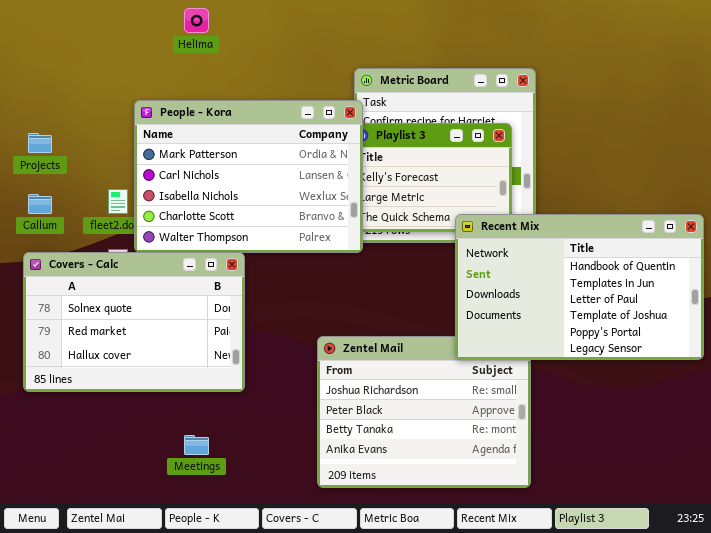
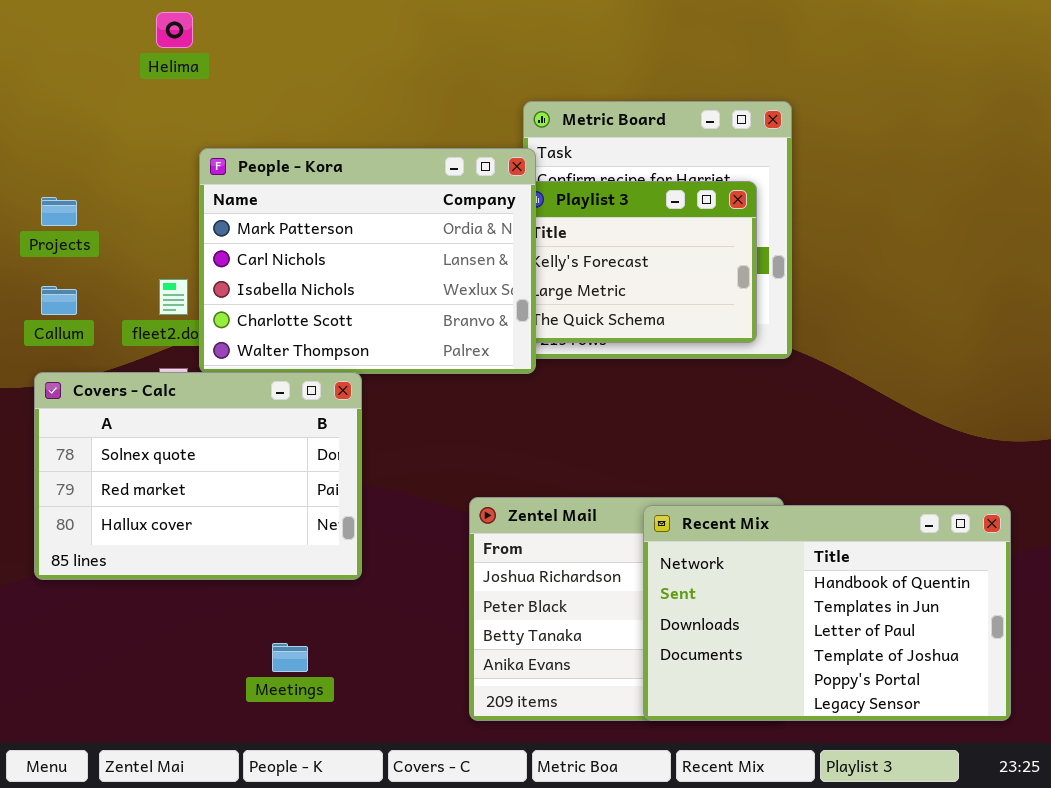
Helima: [184,8,209,33] -> [156,12,193,48], moved
Recent Mix: [455,214,704,360] -> [643,505,1011,721], moved

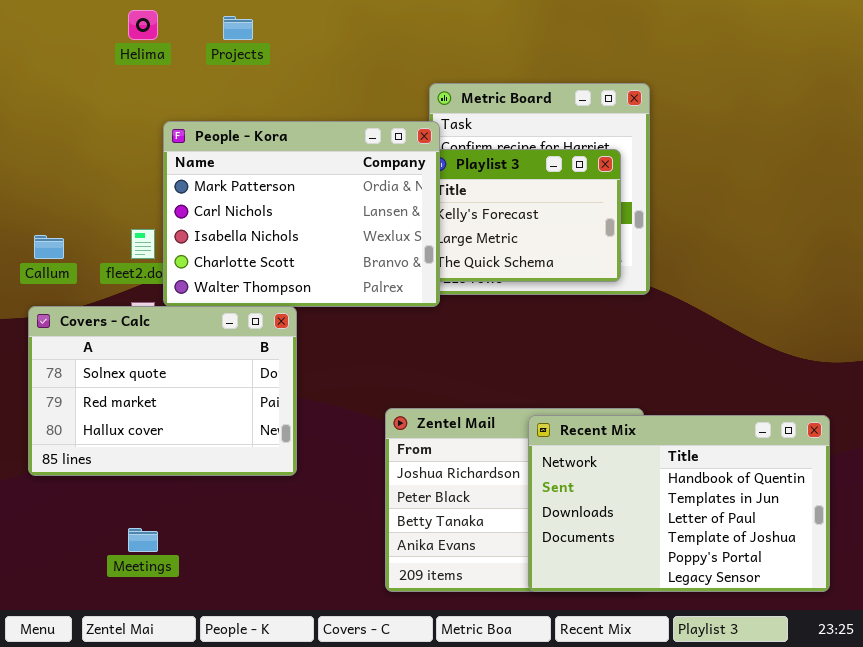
Projects: [41,197,77,226] -> [223,16,253,40], moved
Meetings: [272,643,308,672] -> [128,528,158,552], moved

